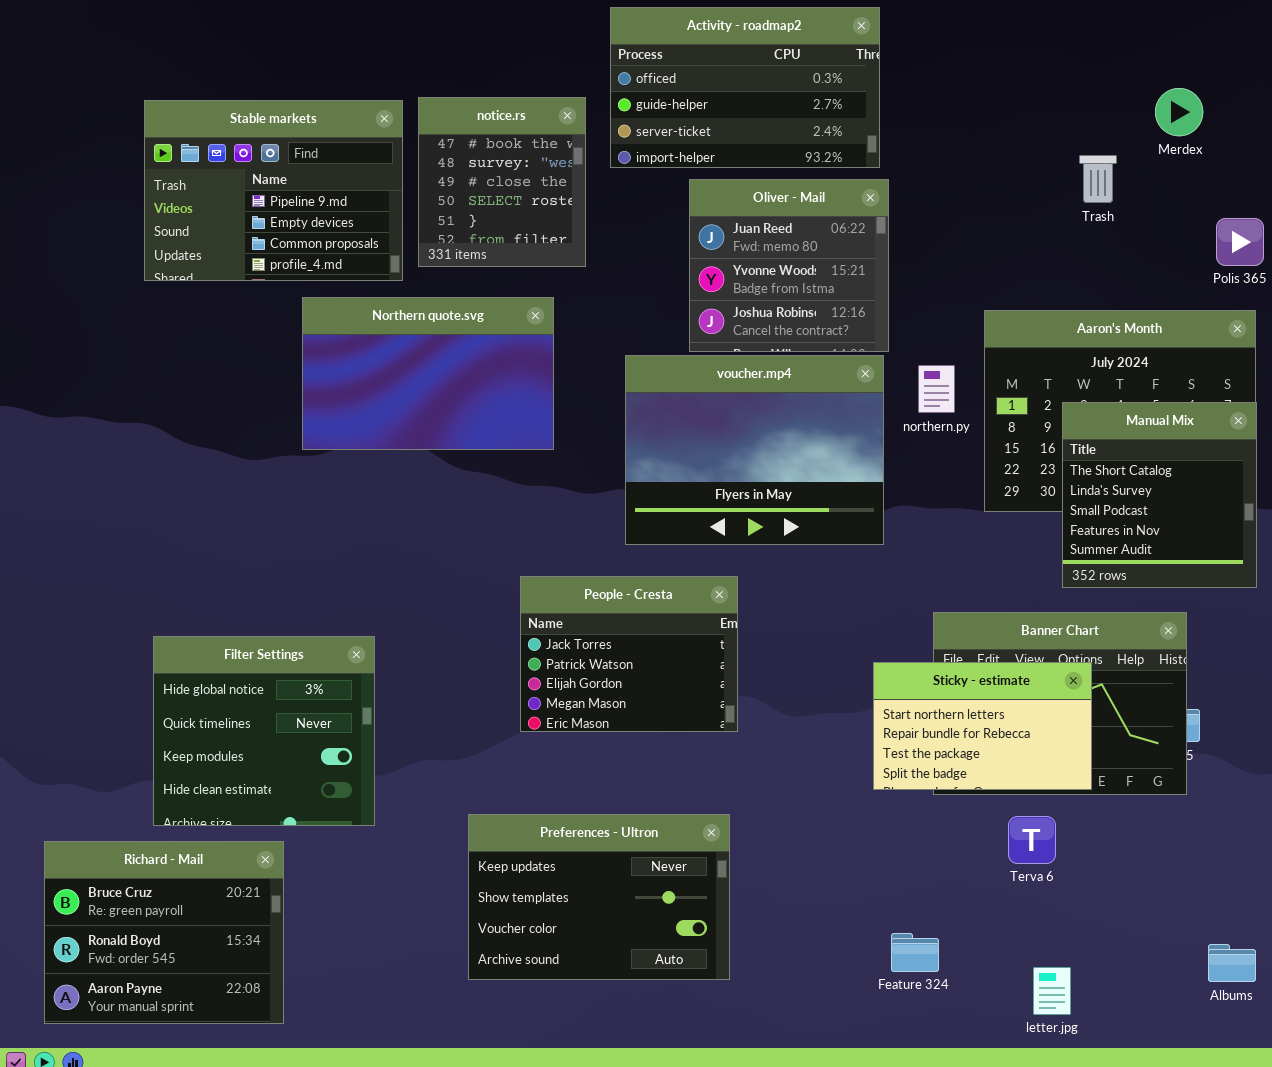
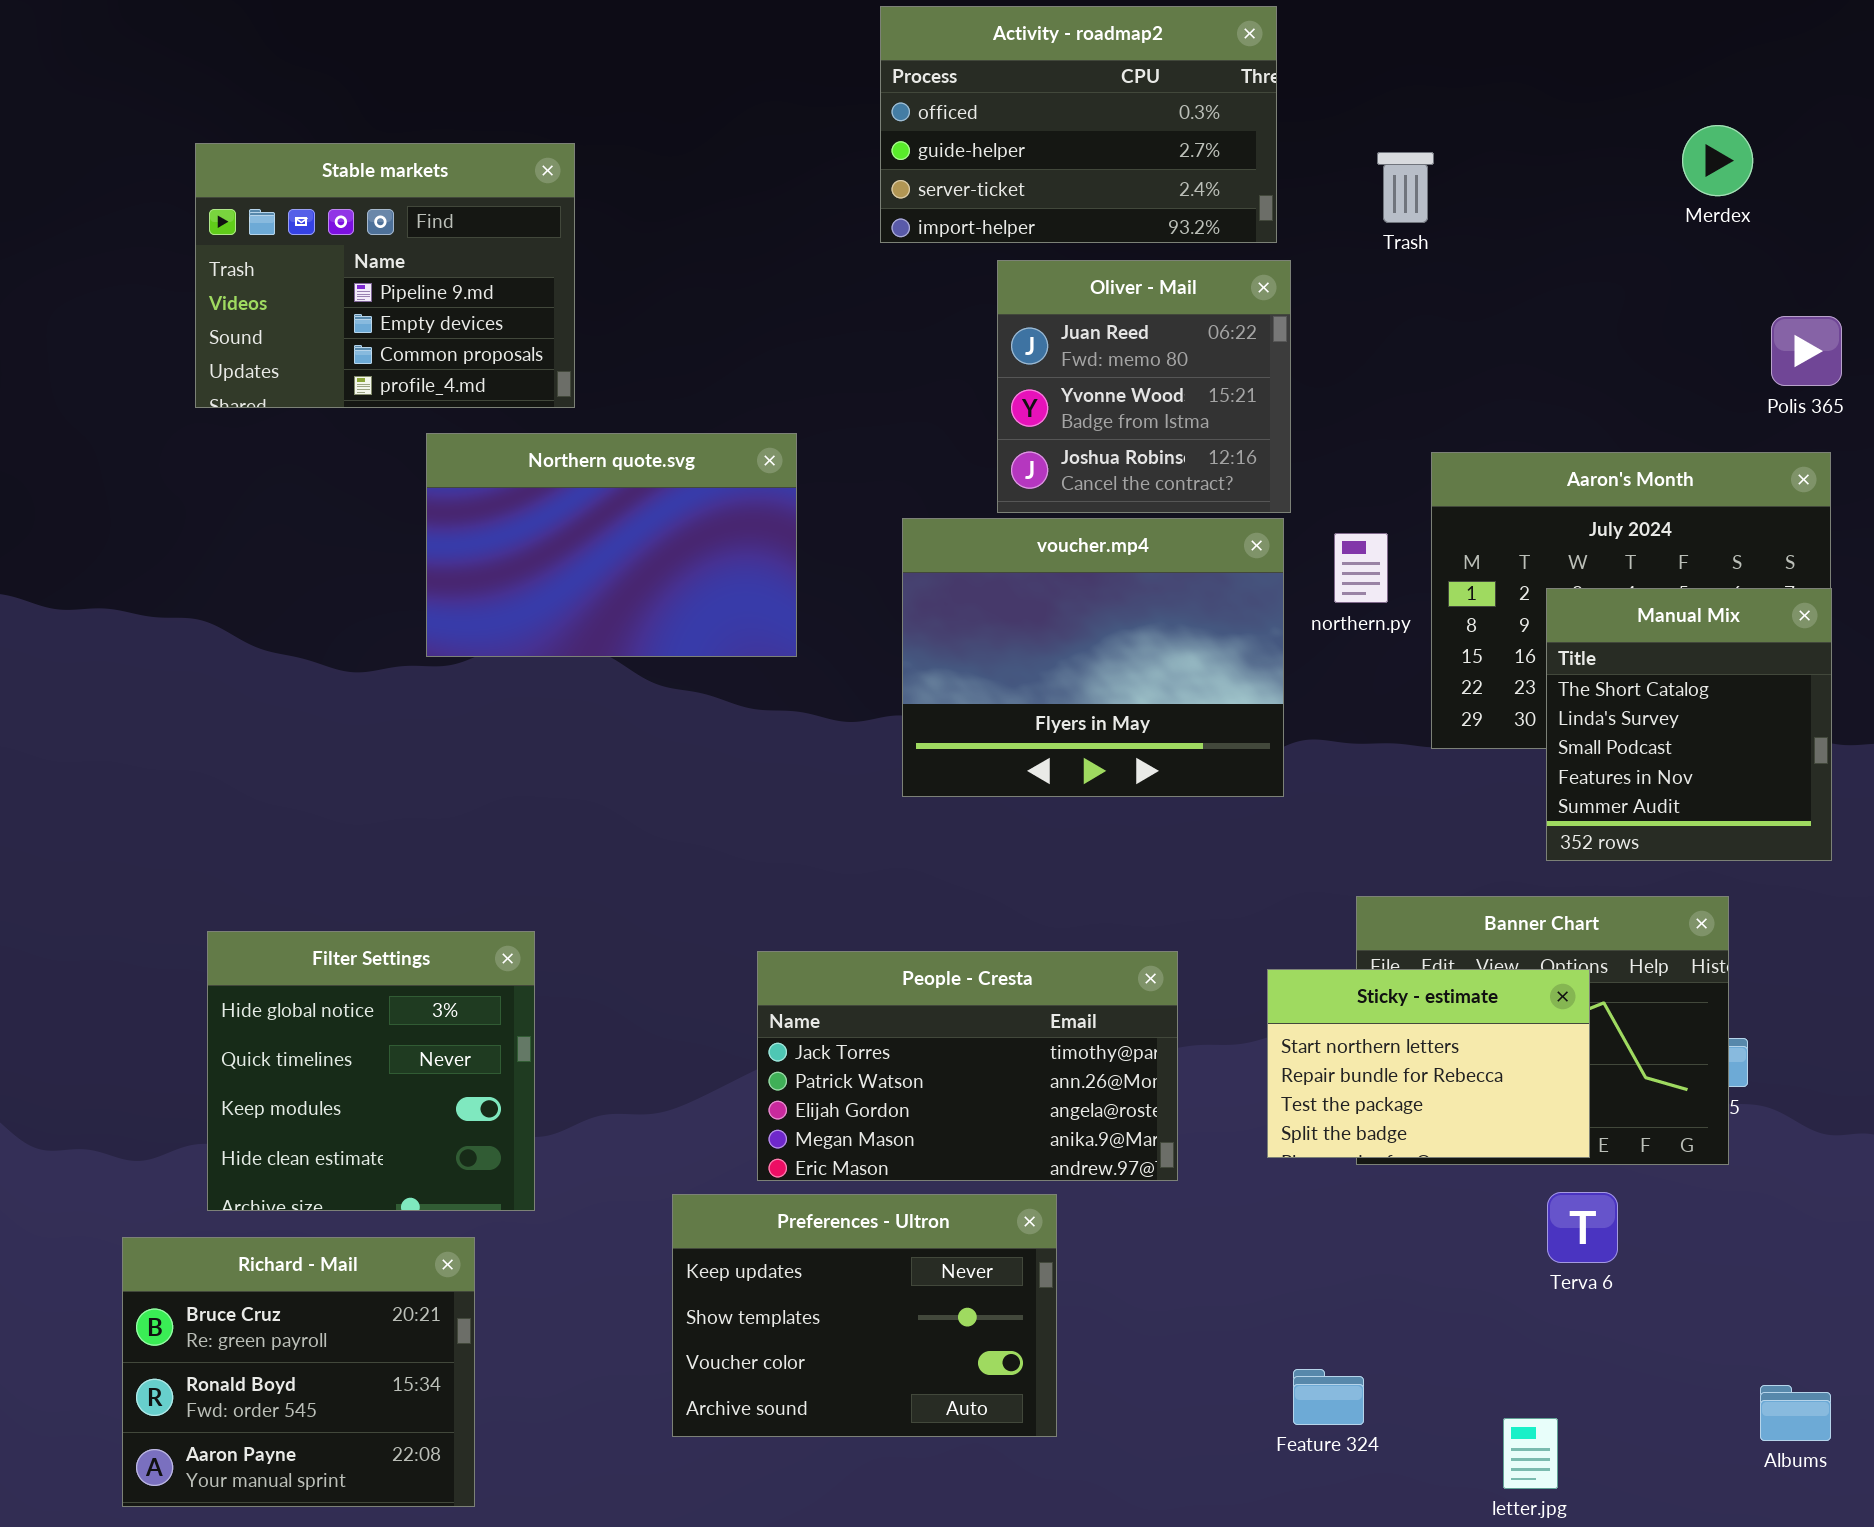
notice.rs: [418,97,586,267] -> none, closed
Trash: [1079,155,1117,203] -> [1377,152,1434,223], moved
People - Cresta: [520,576,738,732] -> [757,951,1178,1181], moved, resized
Terva 6: [1008,816,1056,864] -> [1547,1192,1618,1263], moved
Richard - Mail: [44,841,284,1024] -> [122,1237,475,1507], moved

